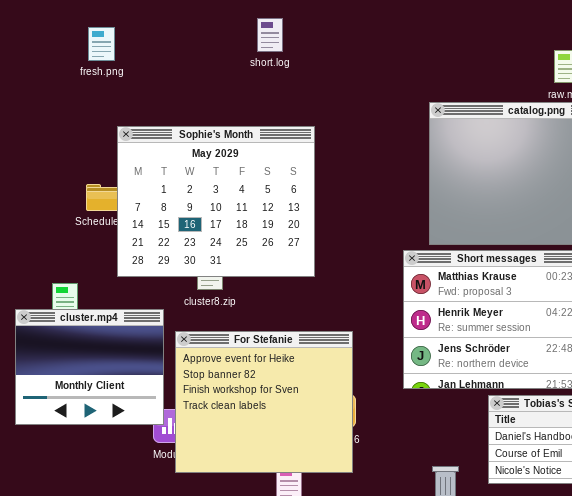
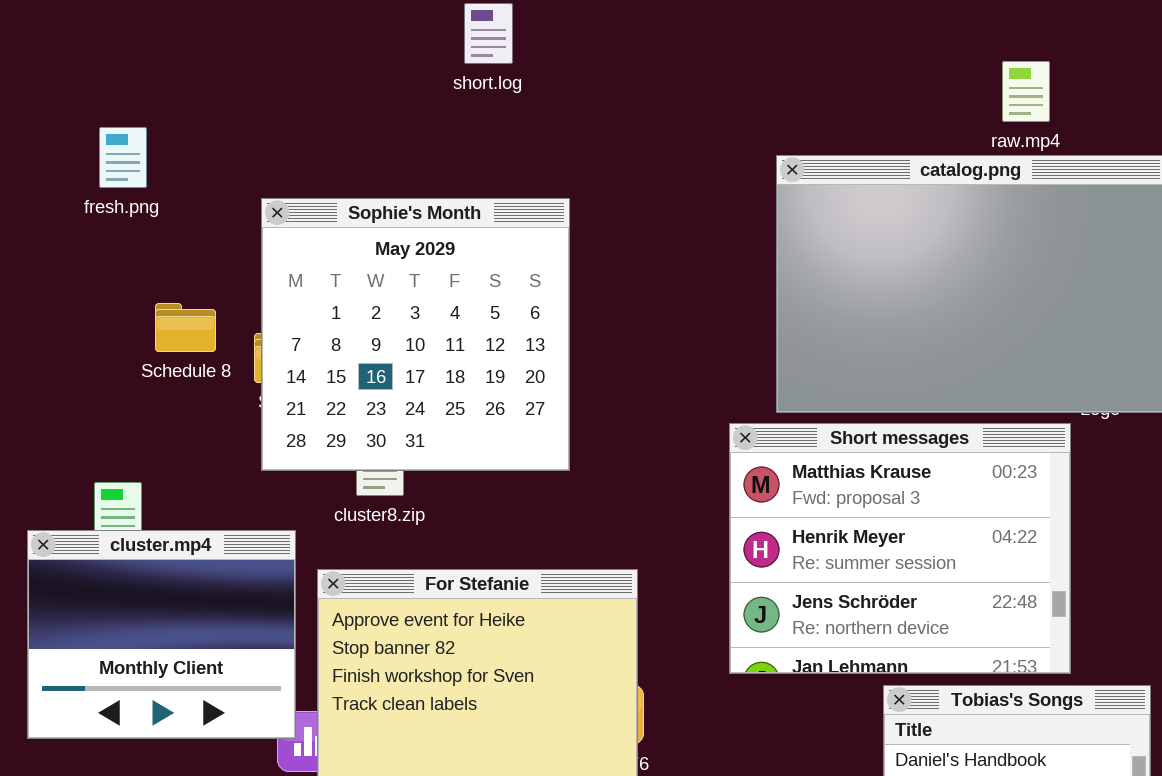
fresh.png: [88,27,115,61] -> [99,127,147,188], moved
Sophie's Month: [117,126,315,277] -> [261,198,570,471], resized

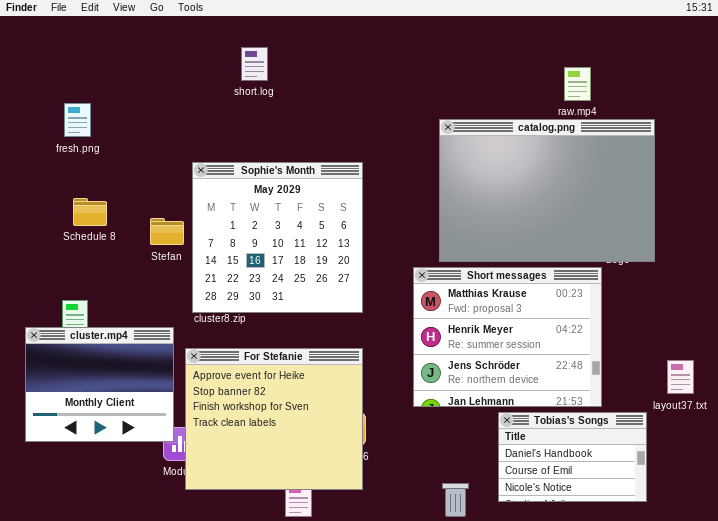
short.log: [464,3,513,64] -> [241,47,268,81], moved
Sophie's Month: [261,198,570,471] -> [192,162,363,313], moved
Schedule 8: [155,303,216,352] -> [73,198,107,226], moved

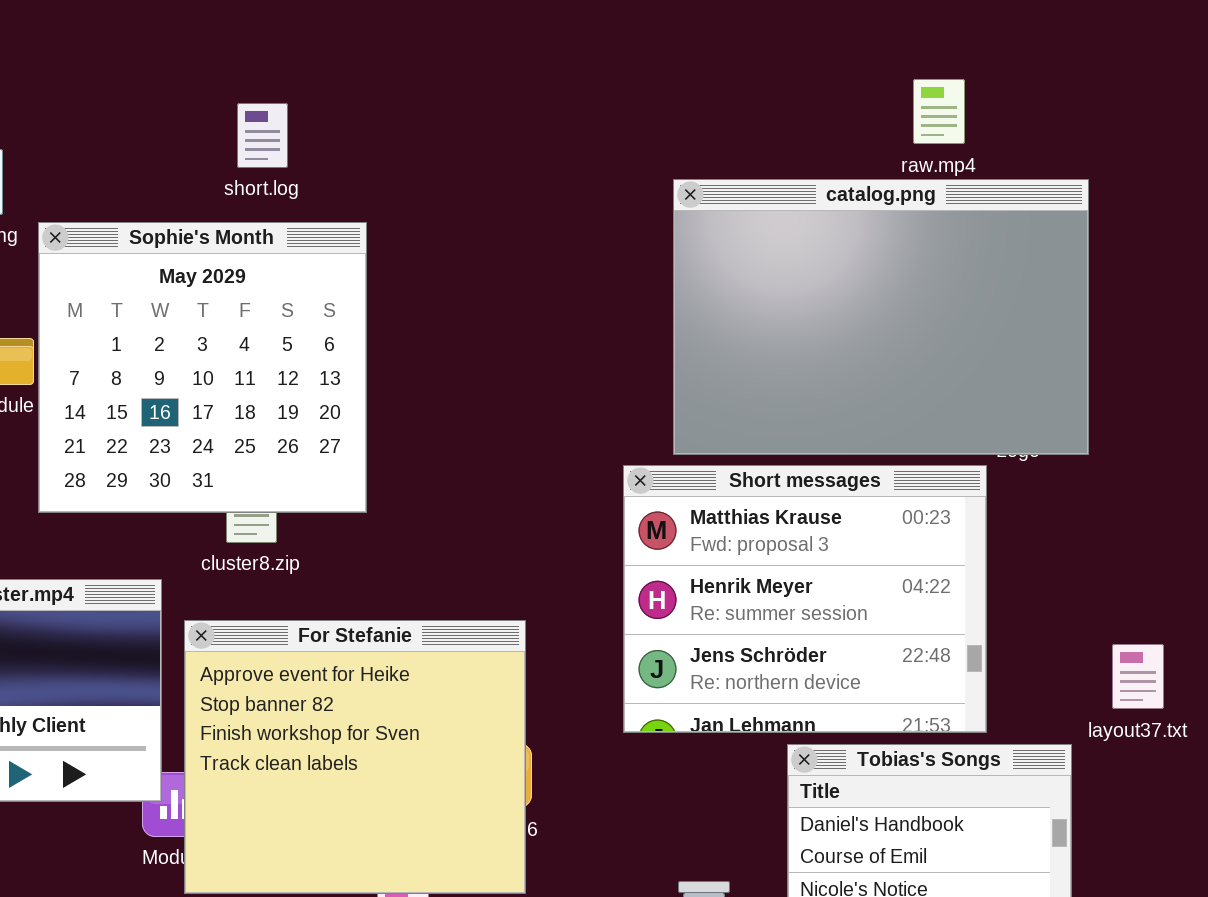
short.log: [241,47,268,81] -> [237,103,288,168], moved
Sophie's Month: [192,162,363,313] -> [38,222,367,513], moved

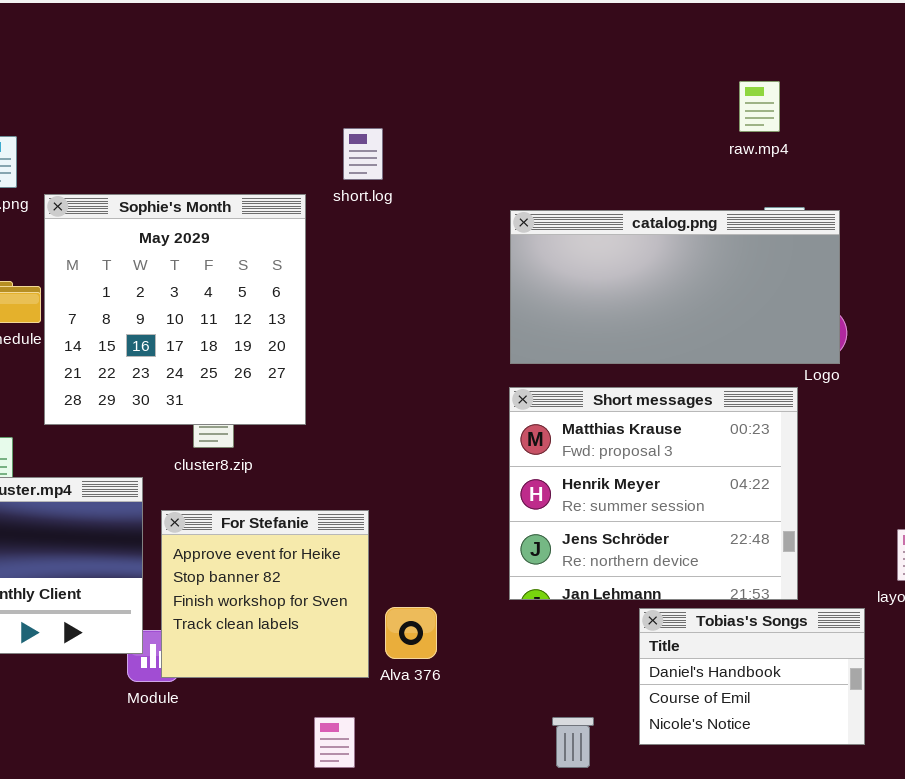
short.log: [237,103,288,168] -> [343,128,383,180], moved
catalog.png: [673,179,1089,455] -> [510,210,840,364], moved, resized
For Stefanie: [184,620,526,894] -> [161,510,369,678], resized

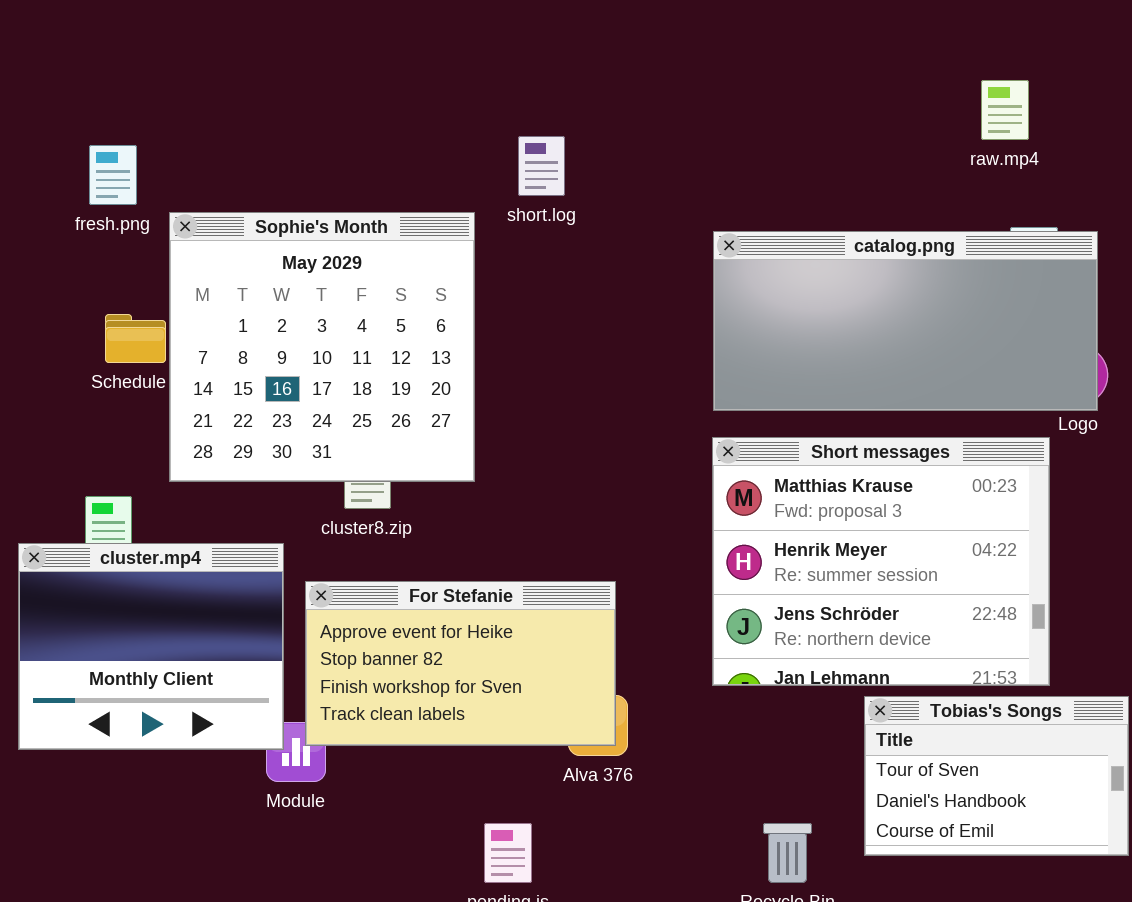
For Stefanie: [161,510,369,678] -> [305,581,616,746], resized
Tobias's Songs: [639,608,865,745] -> [864,696,1129,856], scrolled up 1 row

